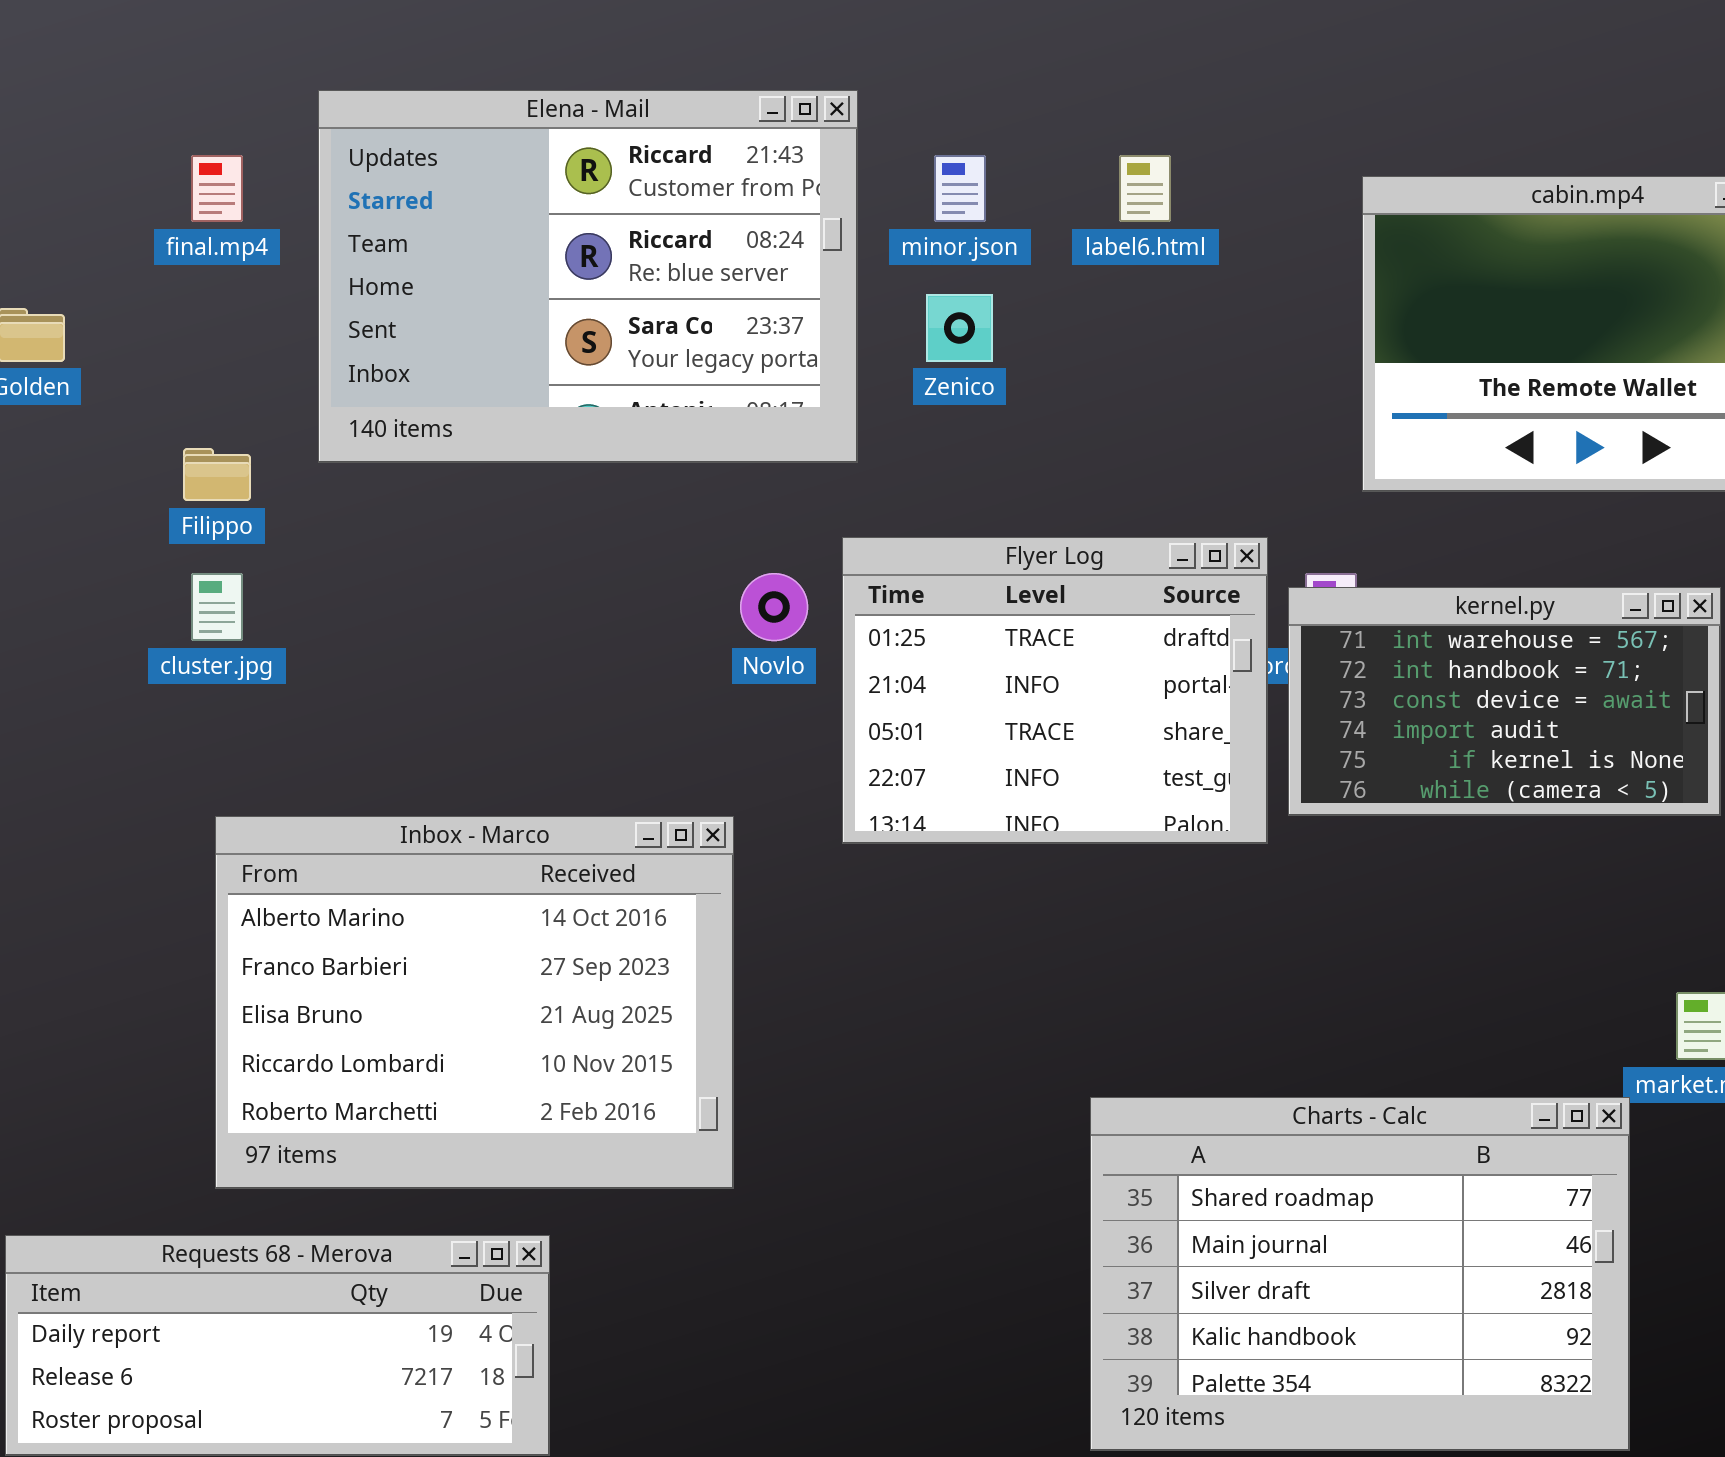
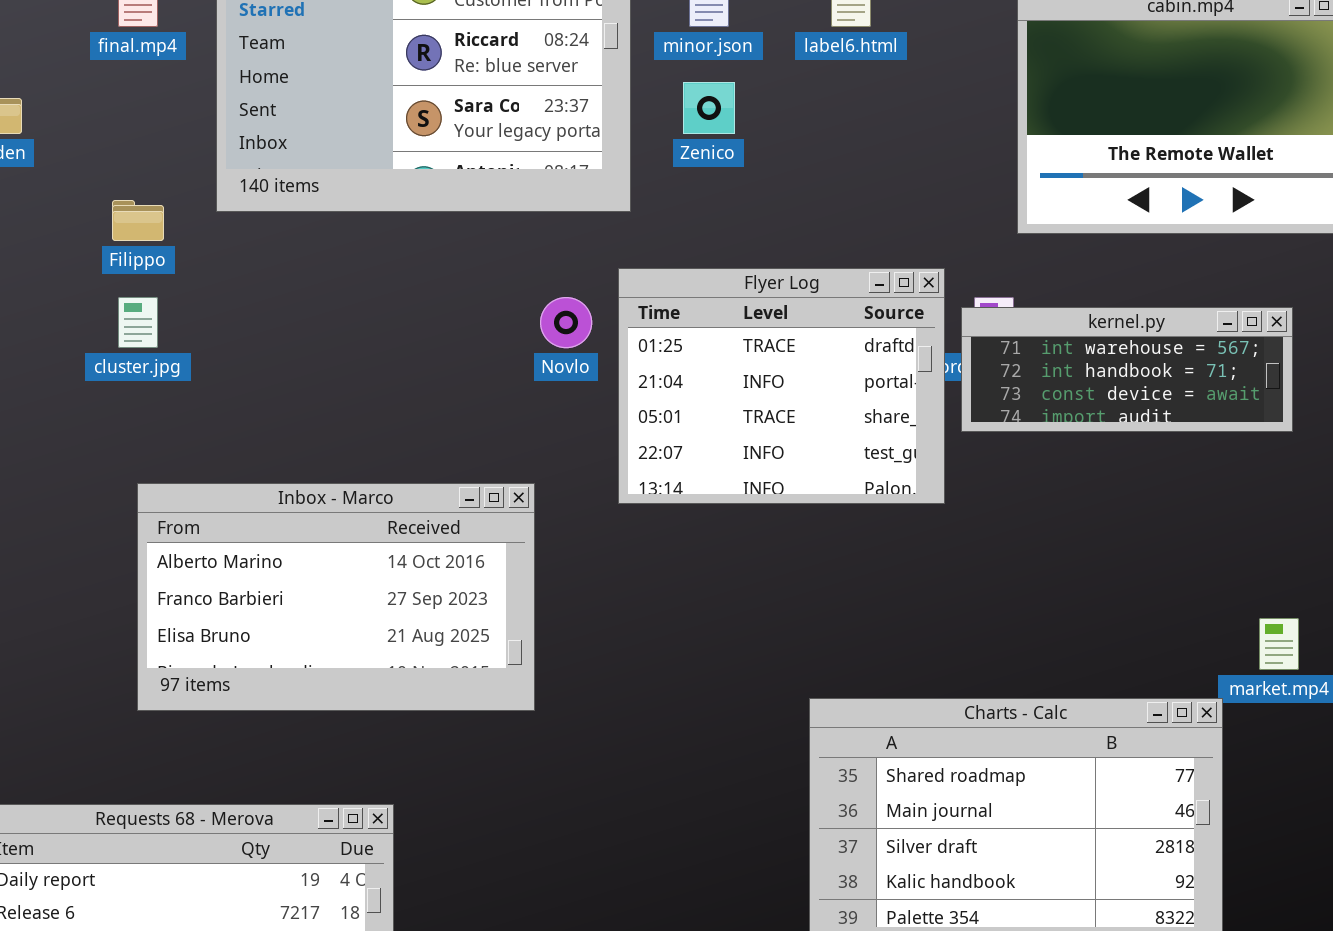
kernel.py: [1288,587,1721,816] -> [961,307,1293,432], resized
Inbox - Marco: [215,816,734,1189] -> [137,483,535,711], resized

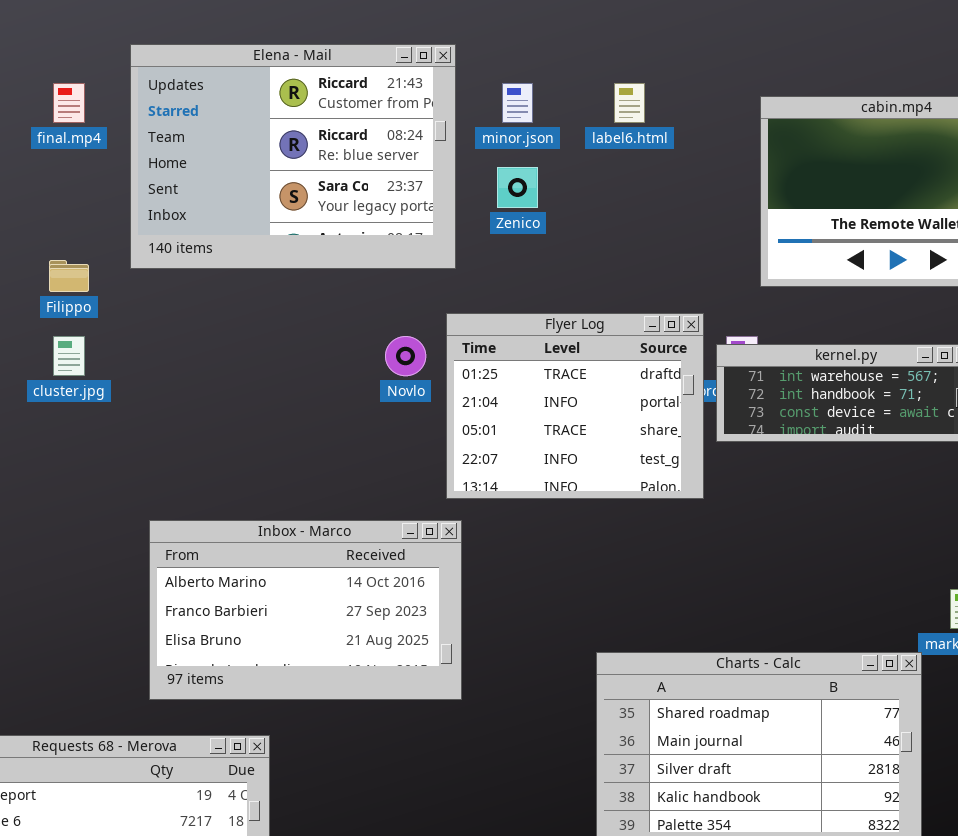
Inbox - Marco: [137,483,535,711] -> [149,520,462,700], moved

